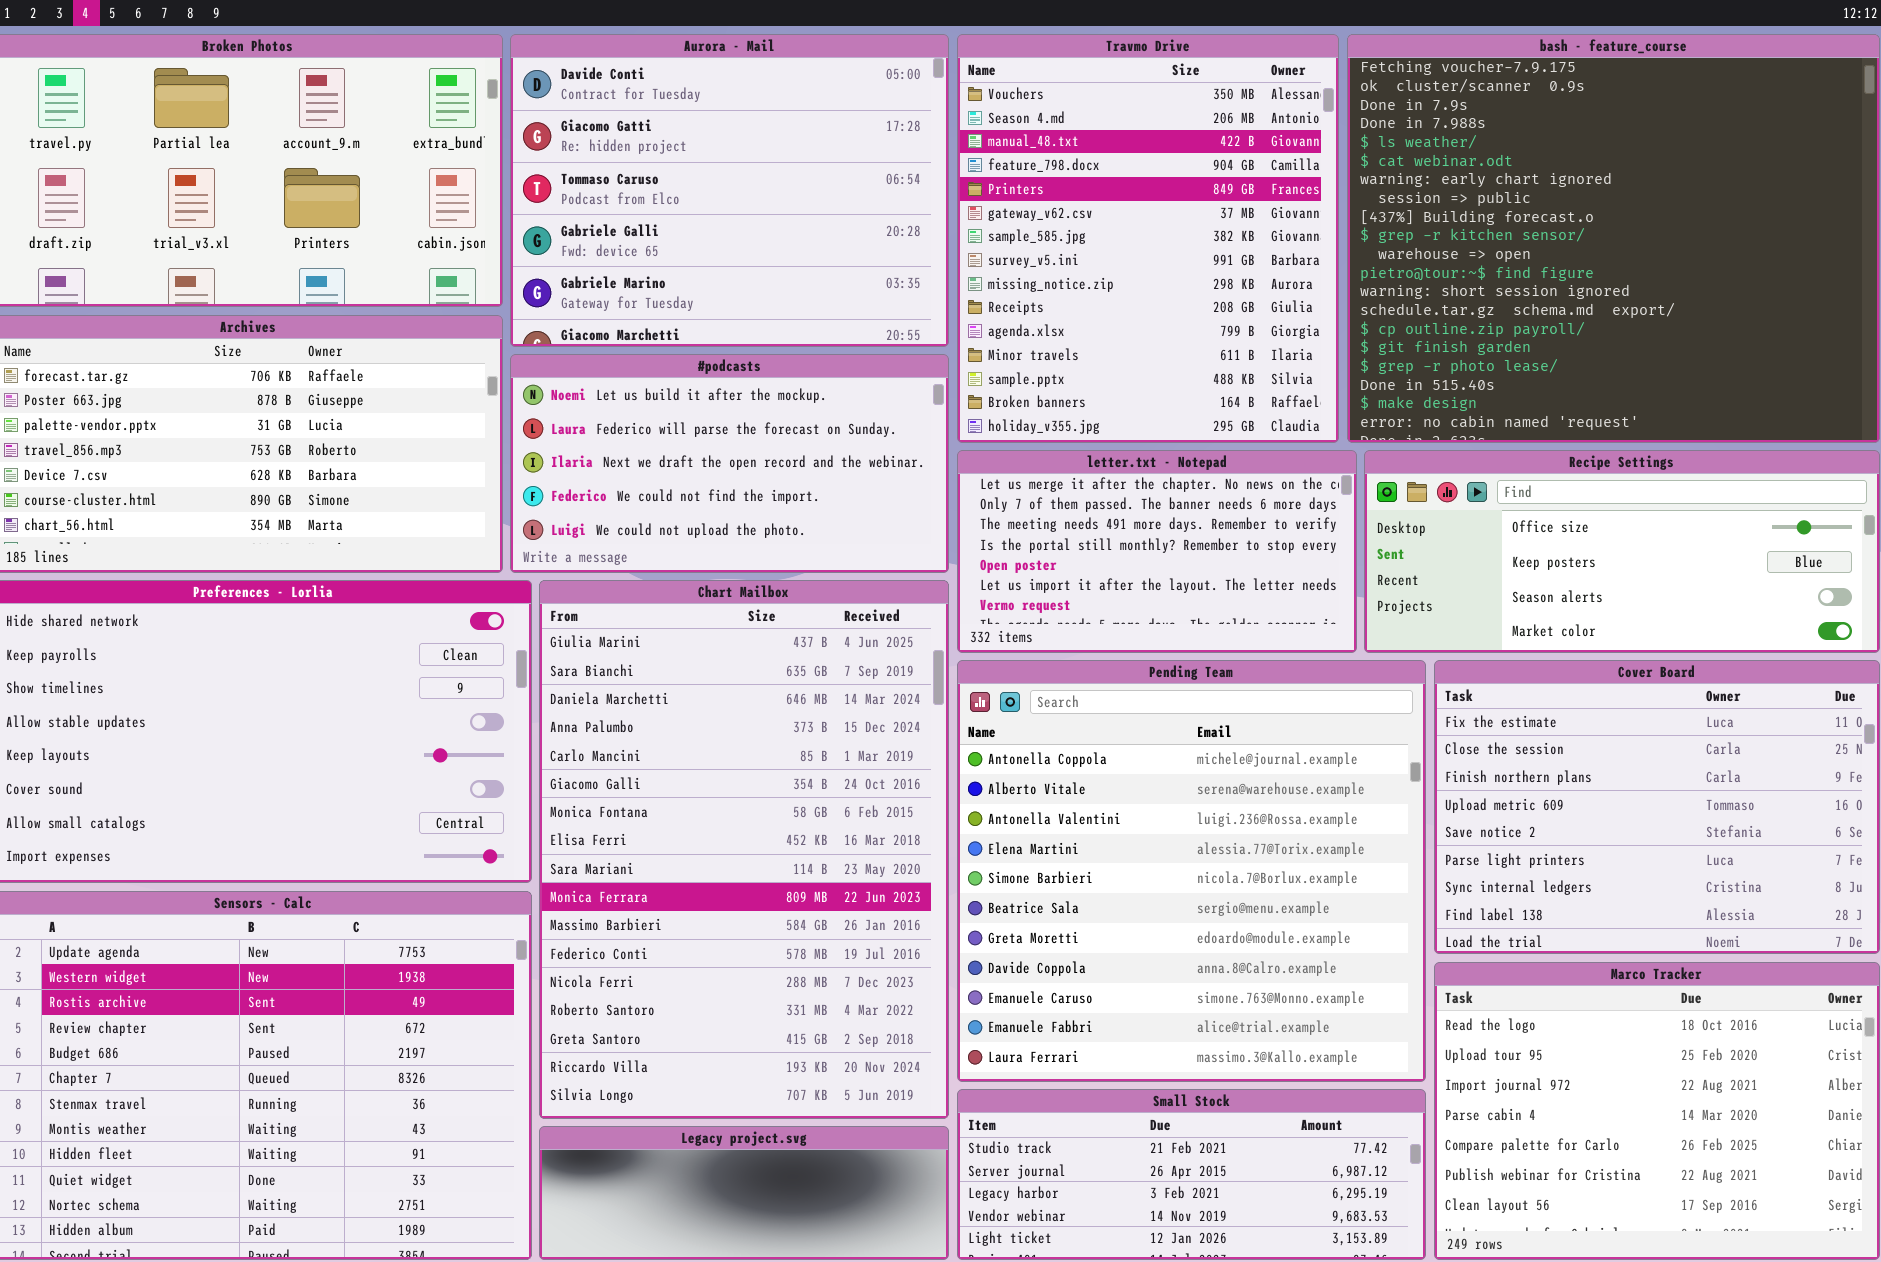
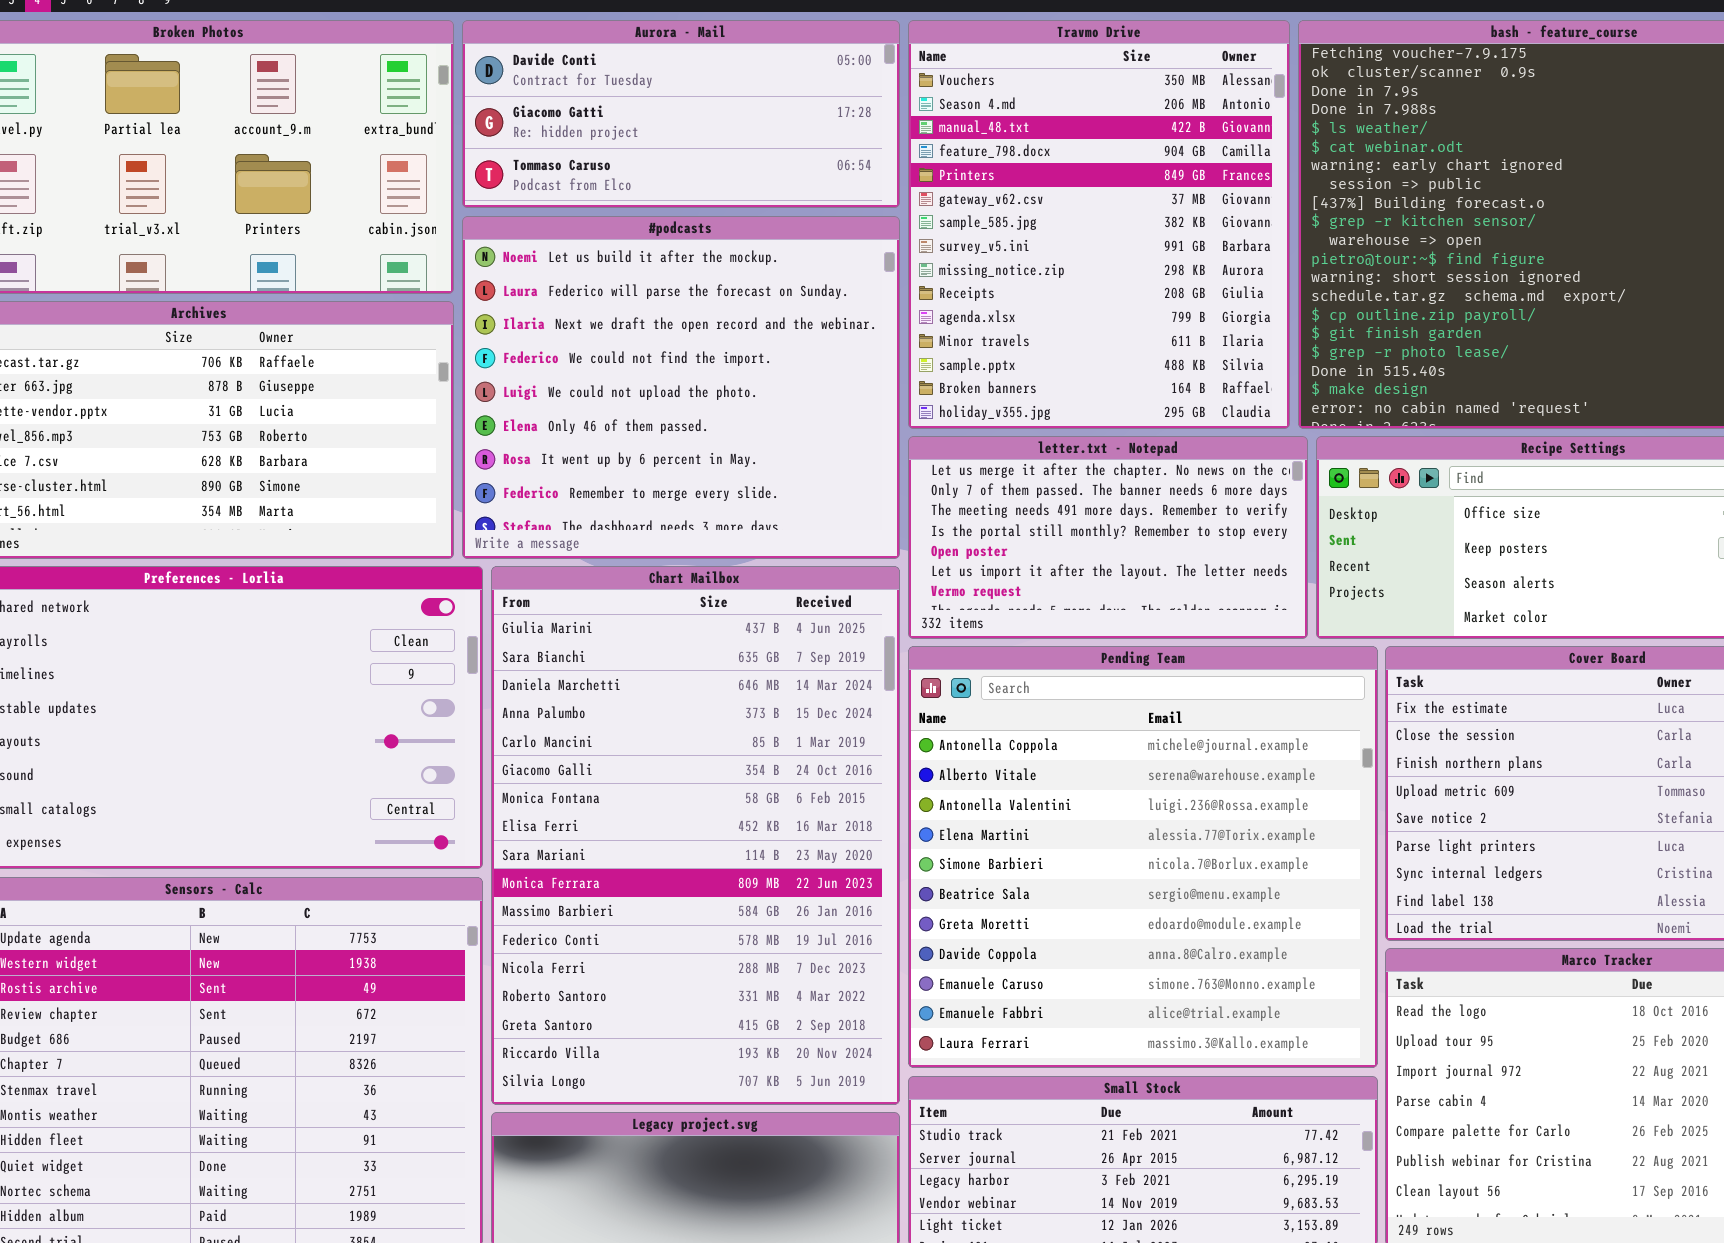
Aurora - Mail: [510,34,949,347] -> [462,20,900,208], resized
#podcasts: [510,354,949,573] -> [462,216,900,559], resized

